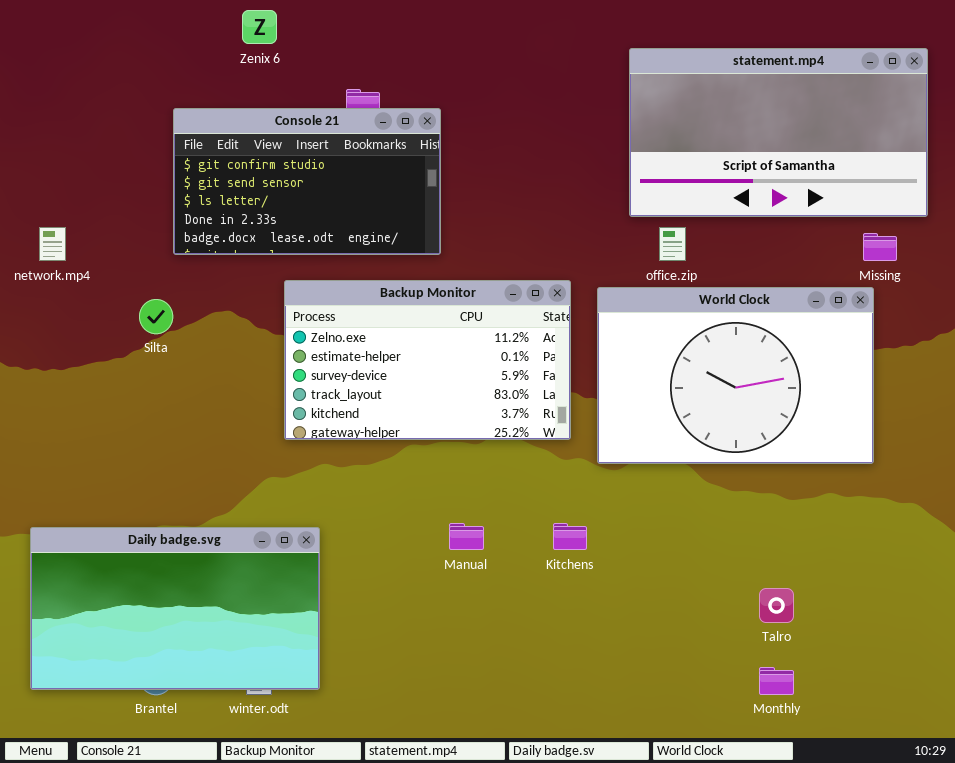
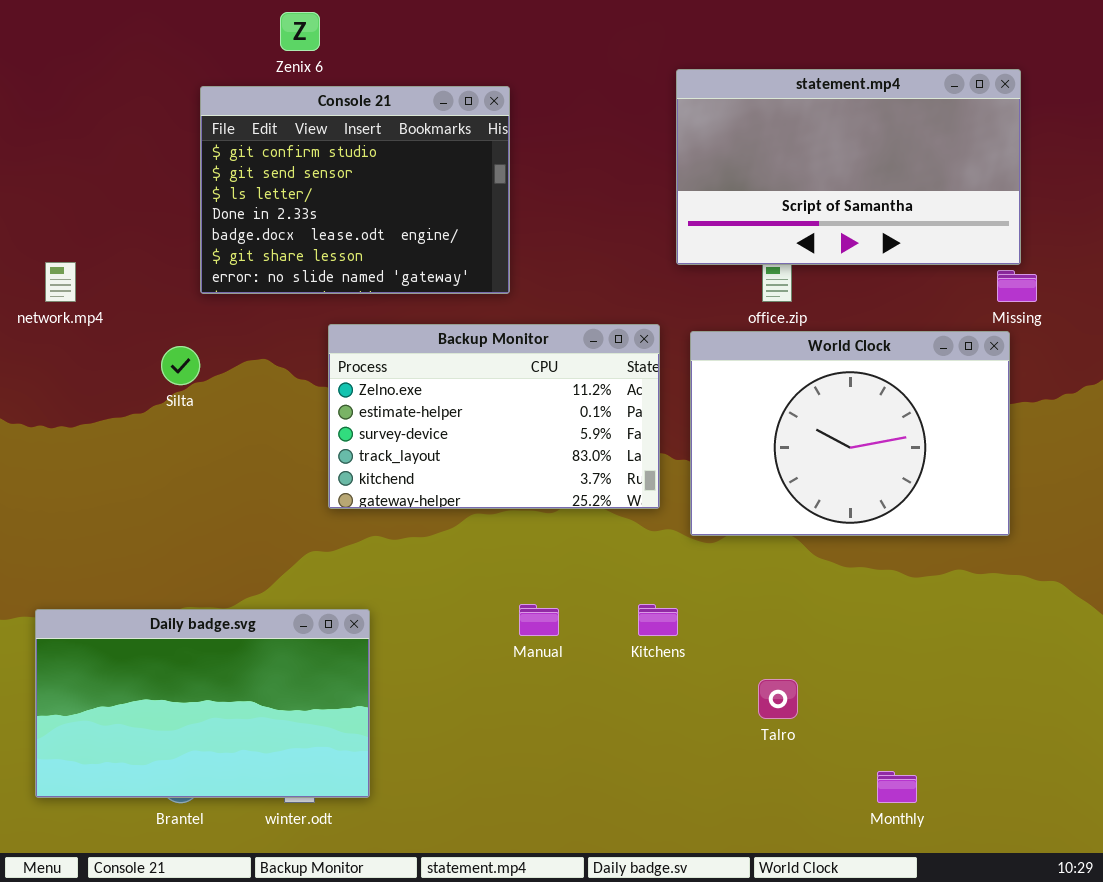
statement.mp4: [629,48,928,217] -> [676,69,1021,265], moved
Console 21: [173,108,441,255] -> [200,86,510,294], resized
Talro: [759,588,794,623] -> [758,679,798,719], moved

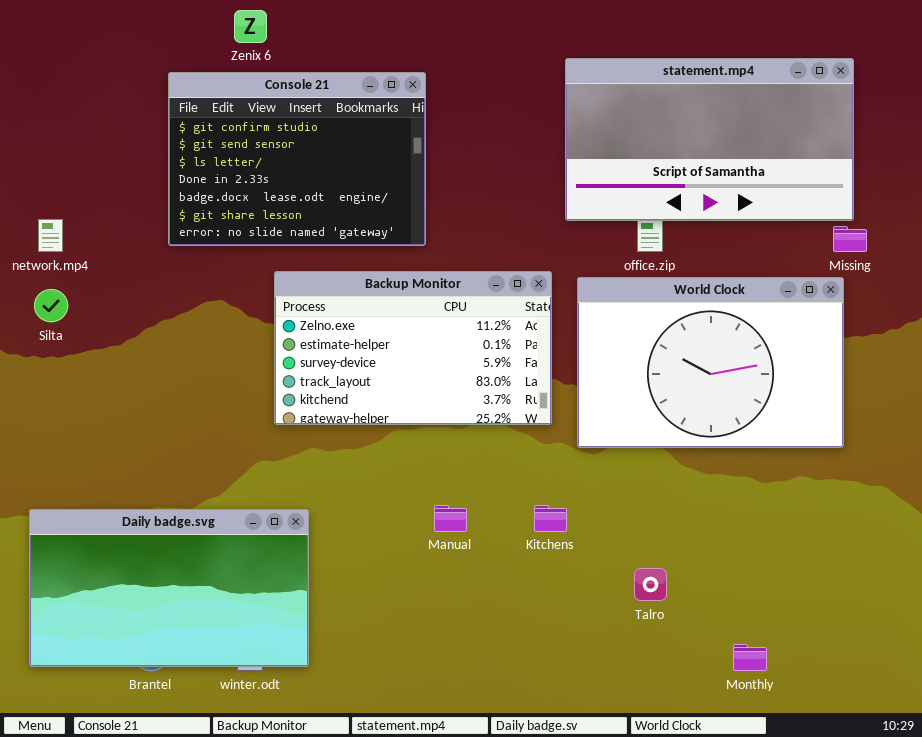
Silta: [161,346,200,385] -> [34,289,68,322], moved

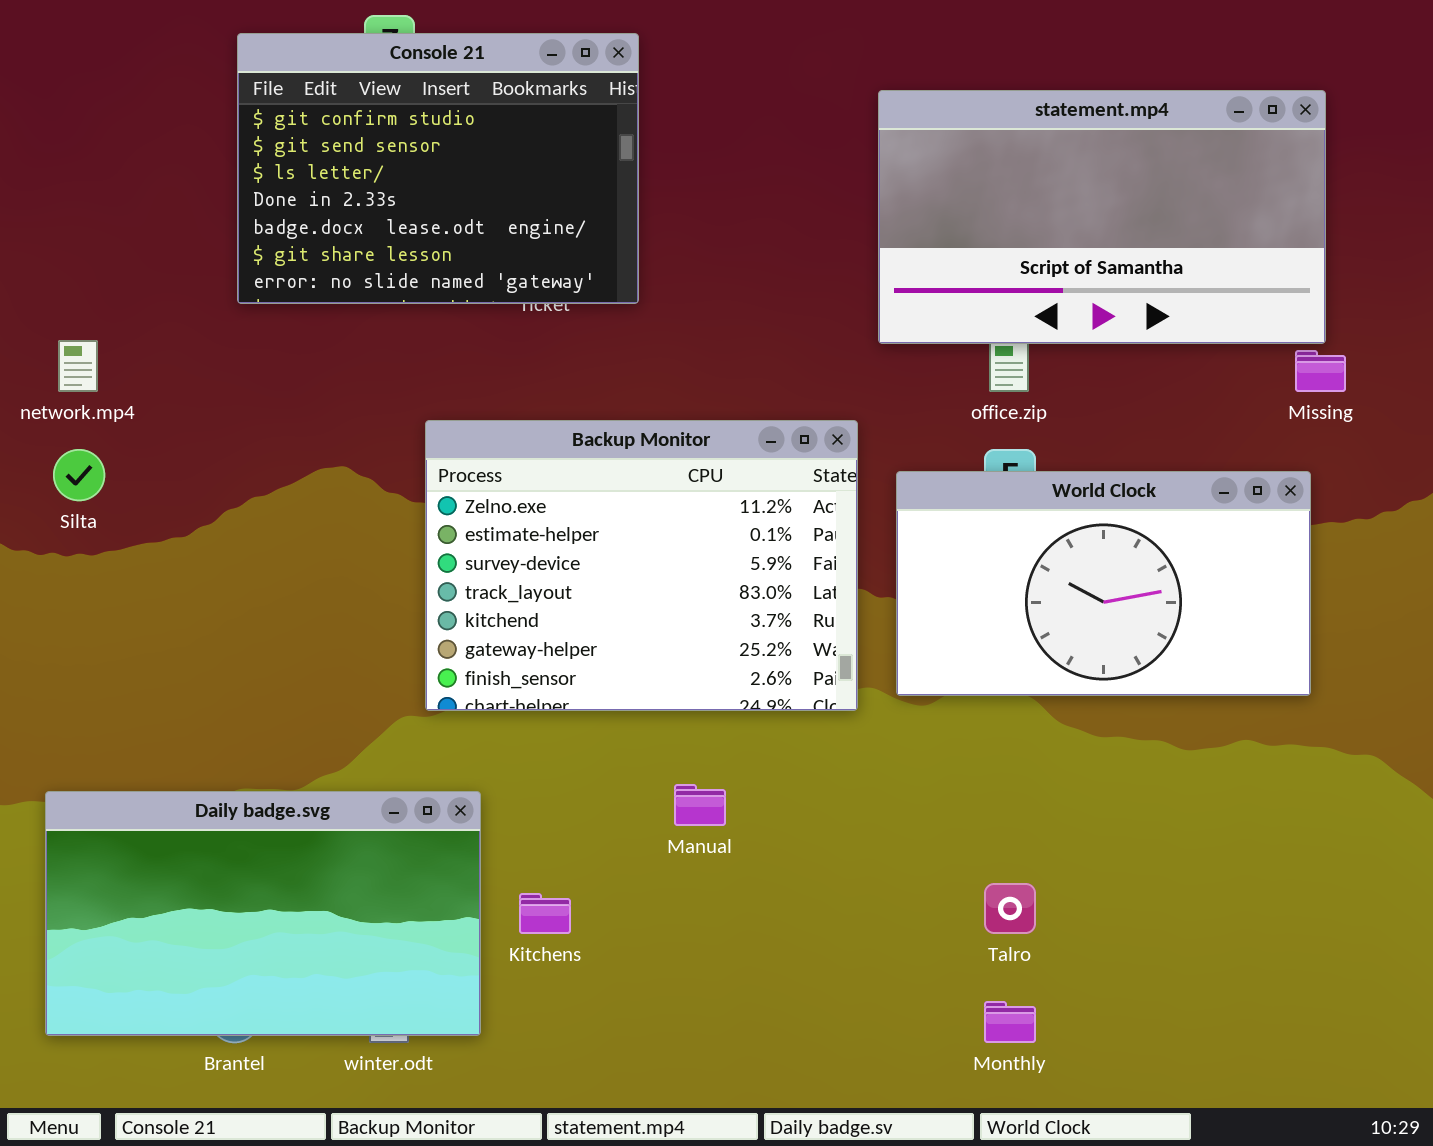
Console 21: [168,72,426,246] -> [237,33,639,304], moved
Backup Monitor: [274,271,552,425] -> [425,420,858,711], resized
World Clock: [577,277,844,448] -> [896,471,1311,696], resized
Kitchens: [534,505,567,532] -> [519,893,571,934], moved
Monthly: [733,644,767,671] -> [984,1001,1036,1043], moved

